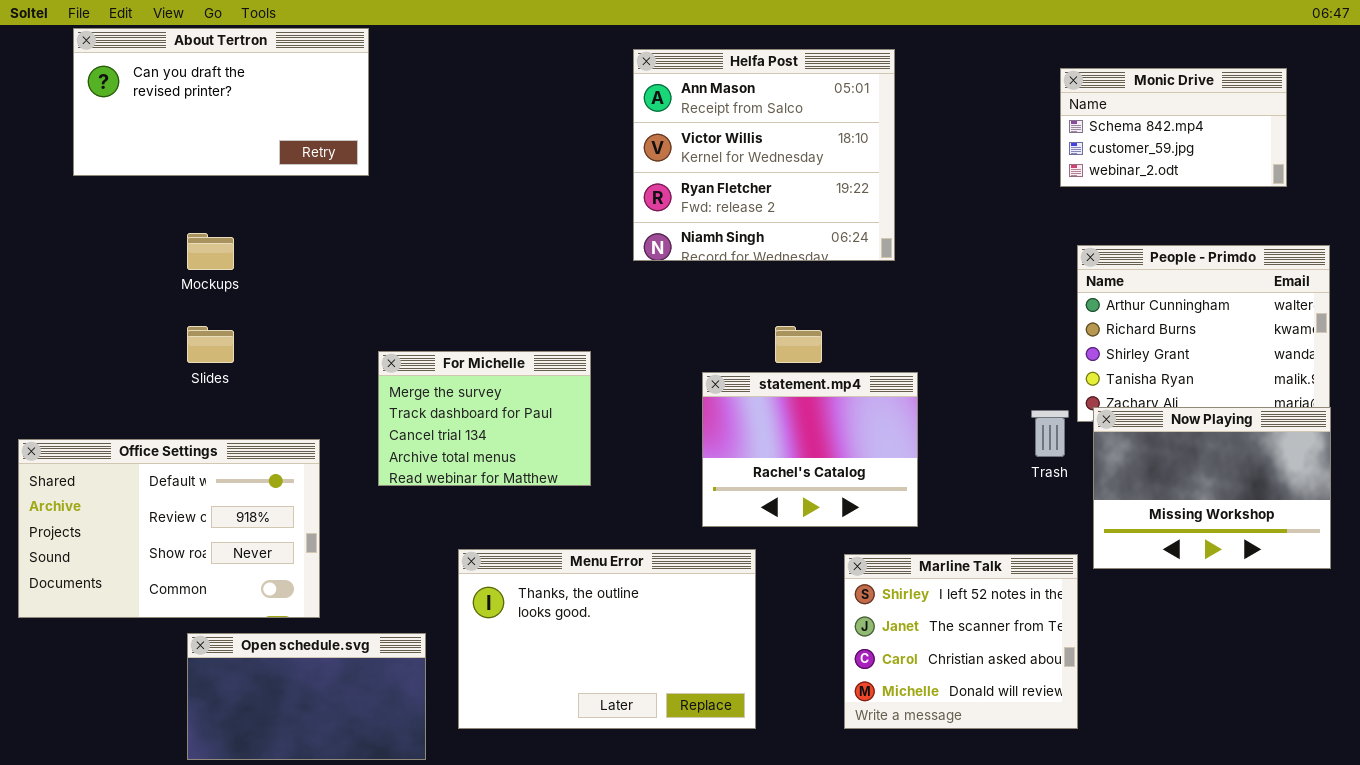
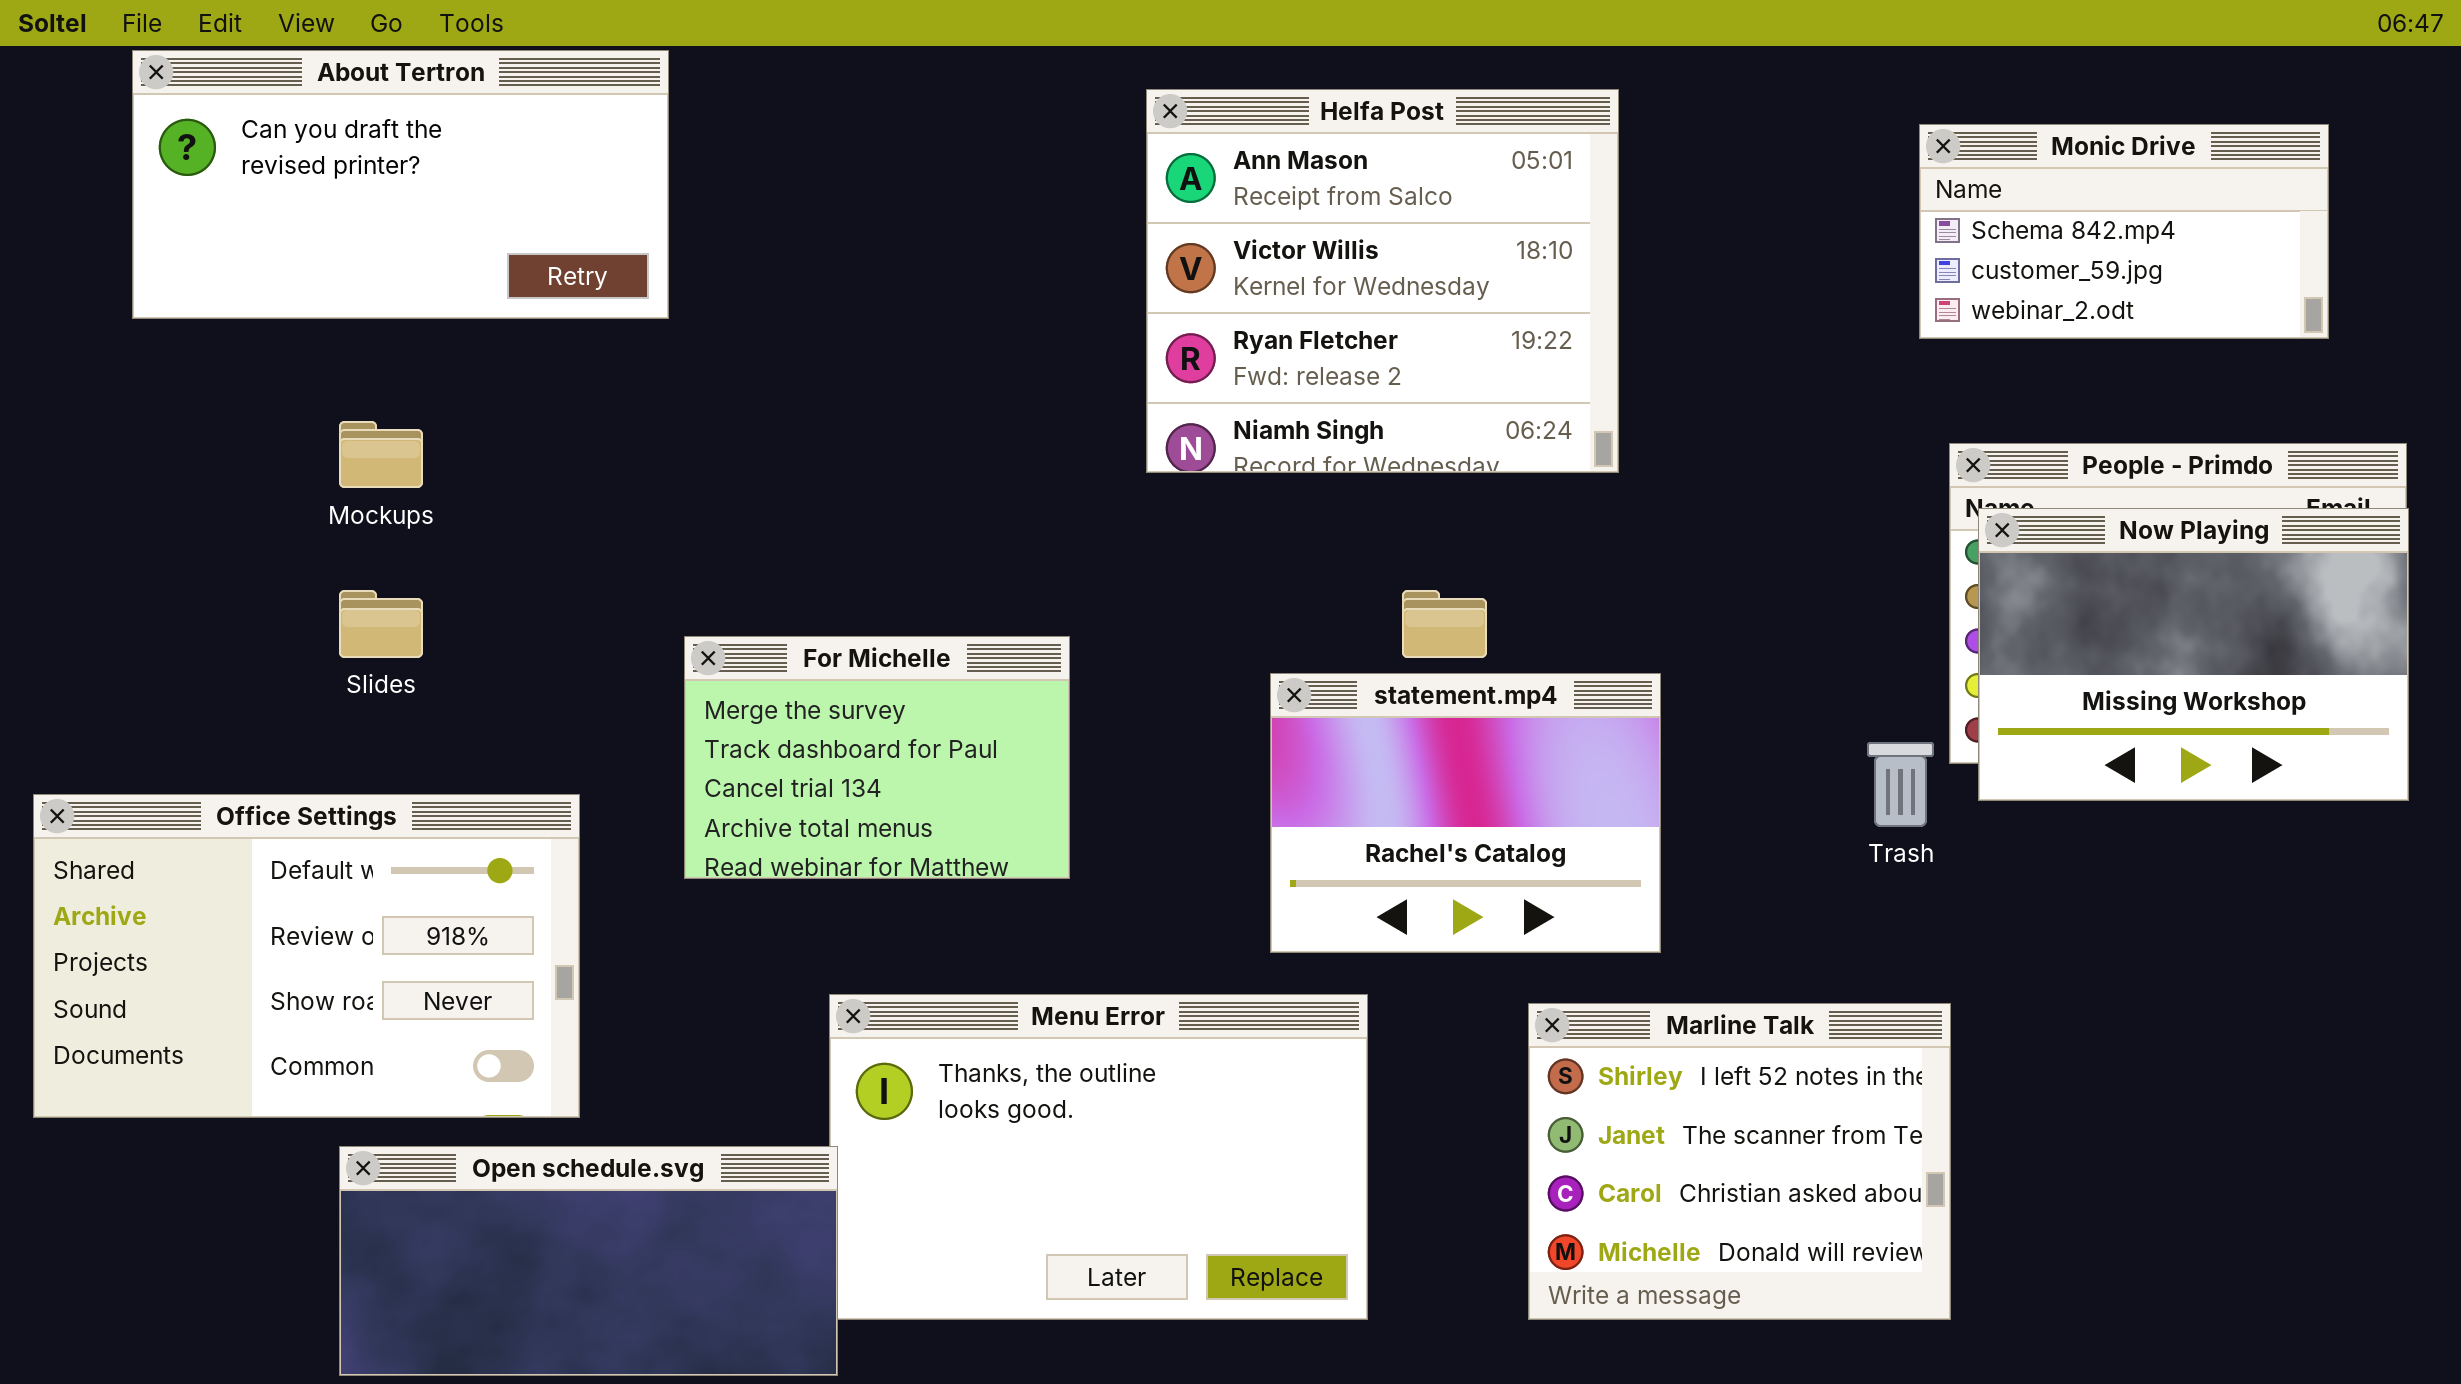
Now Playing: [1093,407,1331,569] -> [1978,508,2409,801], moved
Open schedule.svg: [187,633,426,760] -> [339,1146,838,1376], resized

